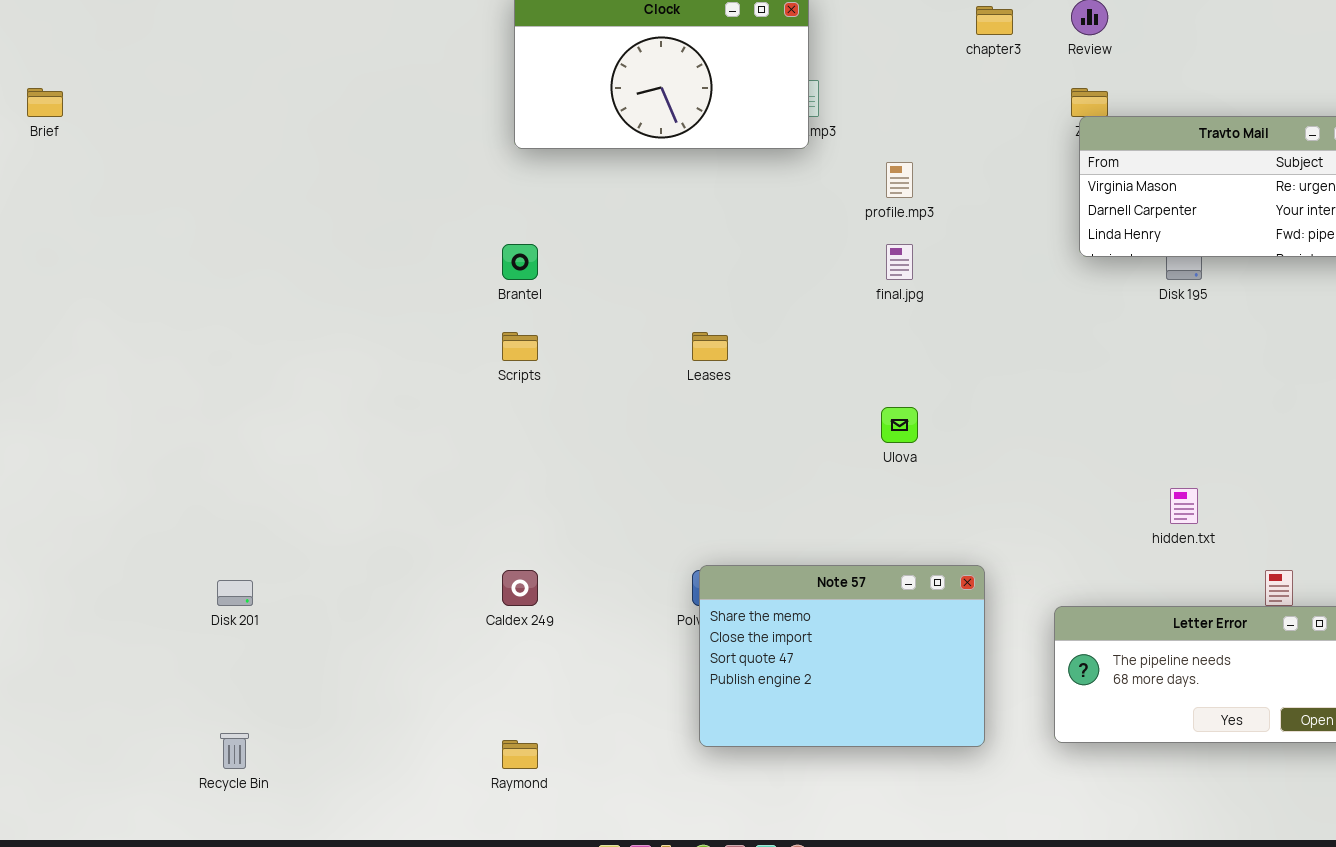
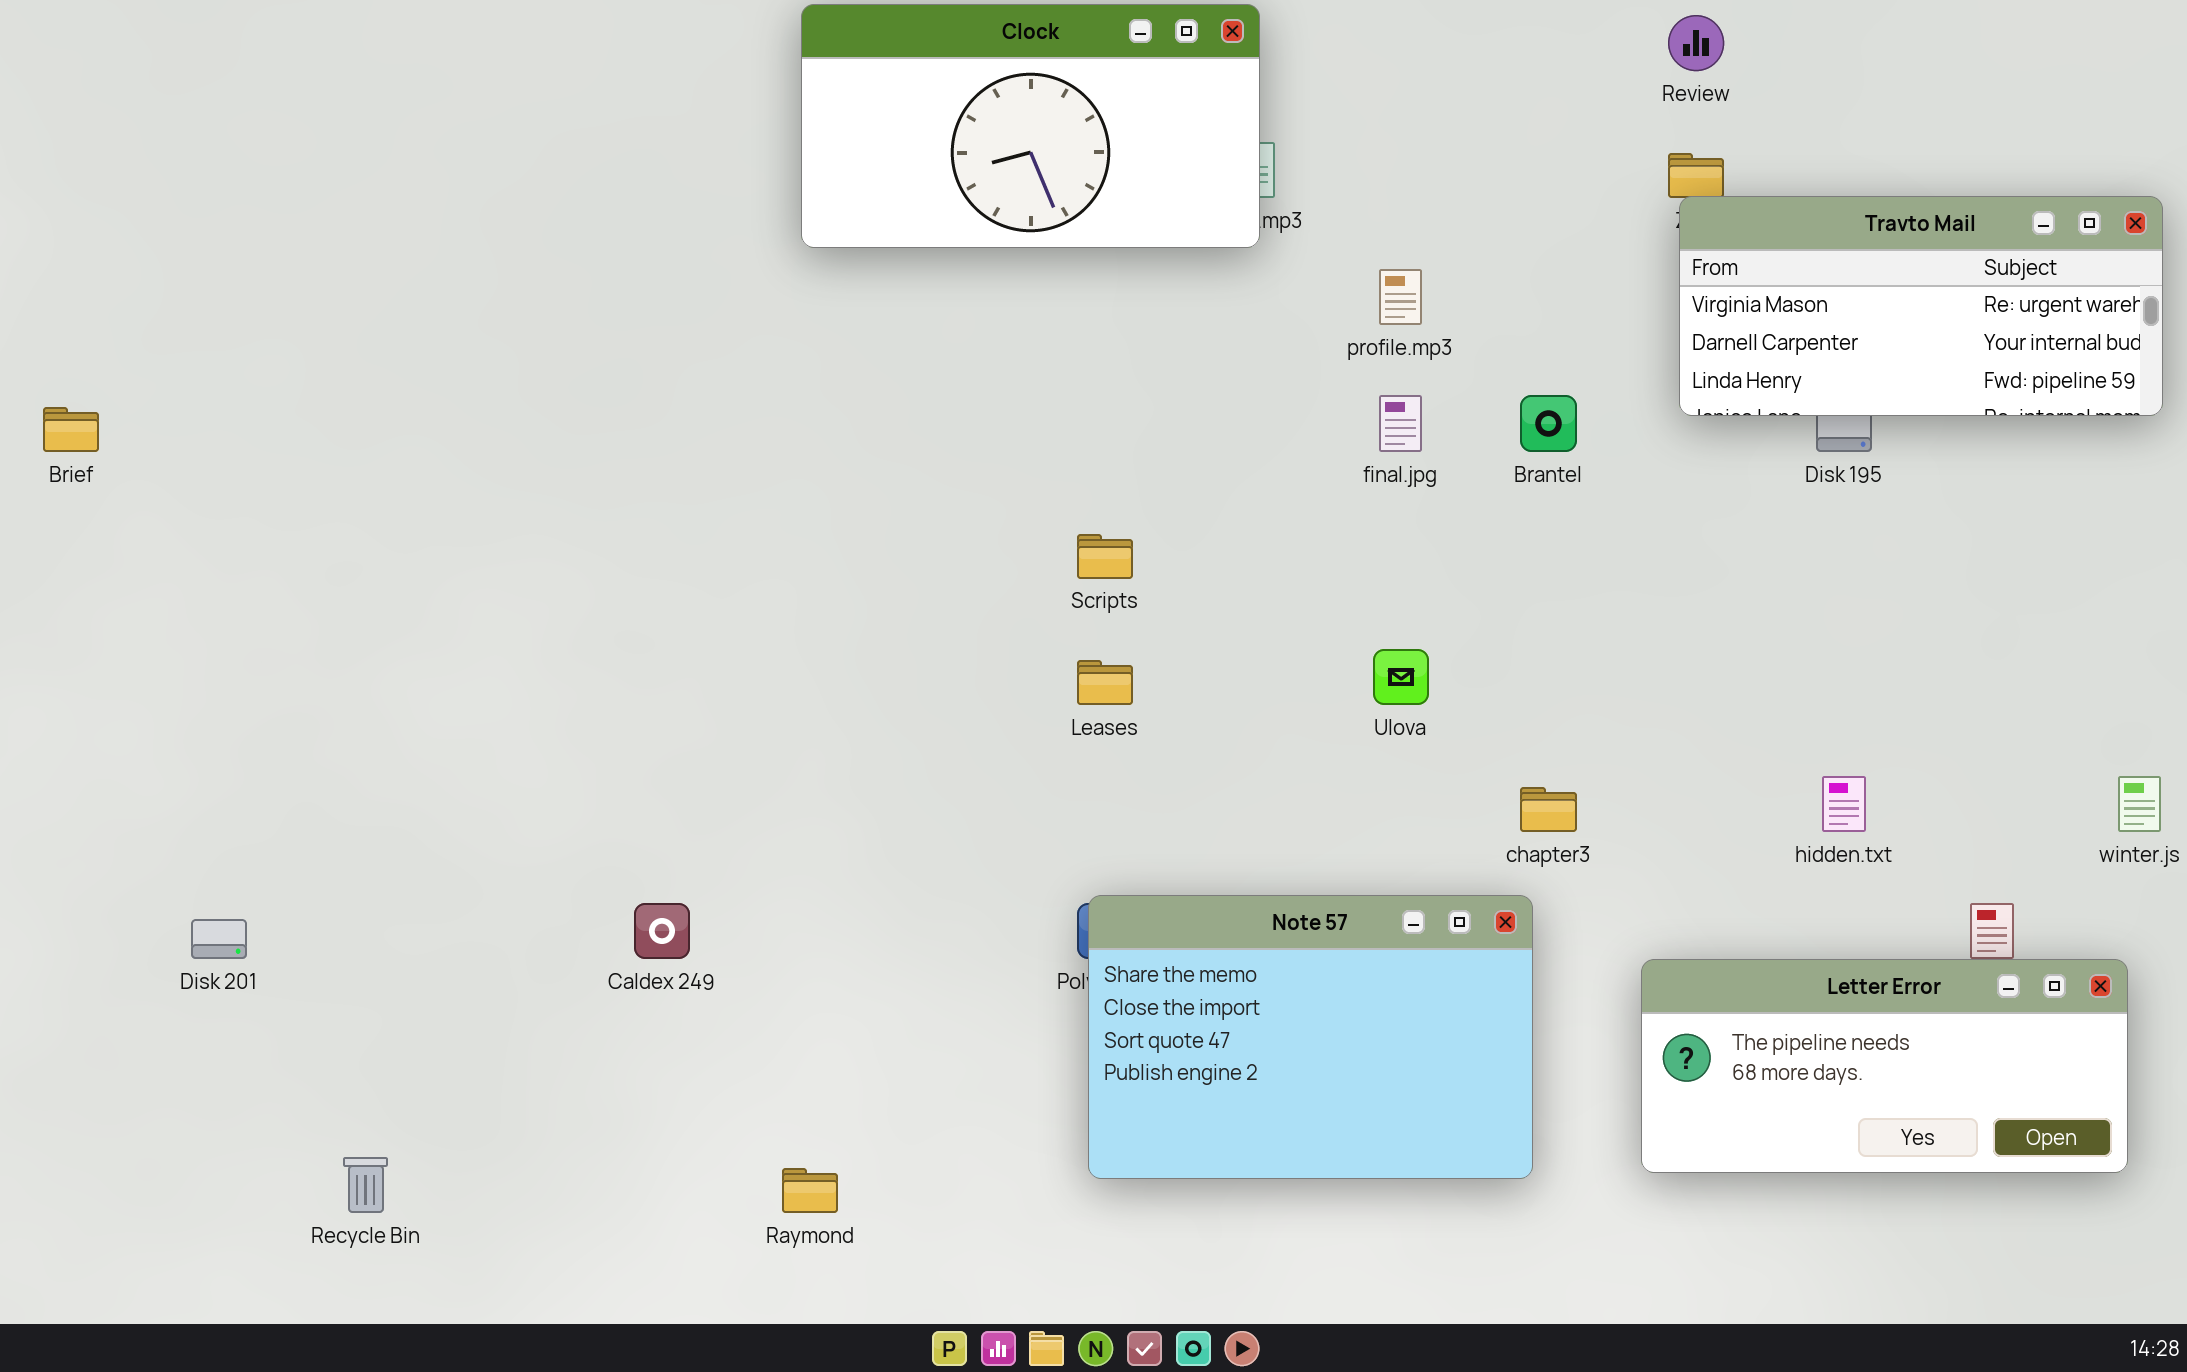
chapter3: [976,6,1013,35] -> [1520,787,1577,832], moved
Brief: [27,88,63,117] -> [43,407,99,452], moved
Brantel: [502,244,538,280] -> [1520,395,1577,452], moved
Scripts: [502,332,538,361] -> [1077,534,1133,579], moved
Leases: [692,332,728,361] -> [1077,660,1133,705], moved
Caldex 249: [502,570,538,606] -> [634,903,690,959], moved
Disk 201: [217,580,253,606] -> [191,919,247,959], moved

